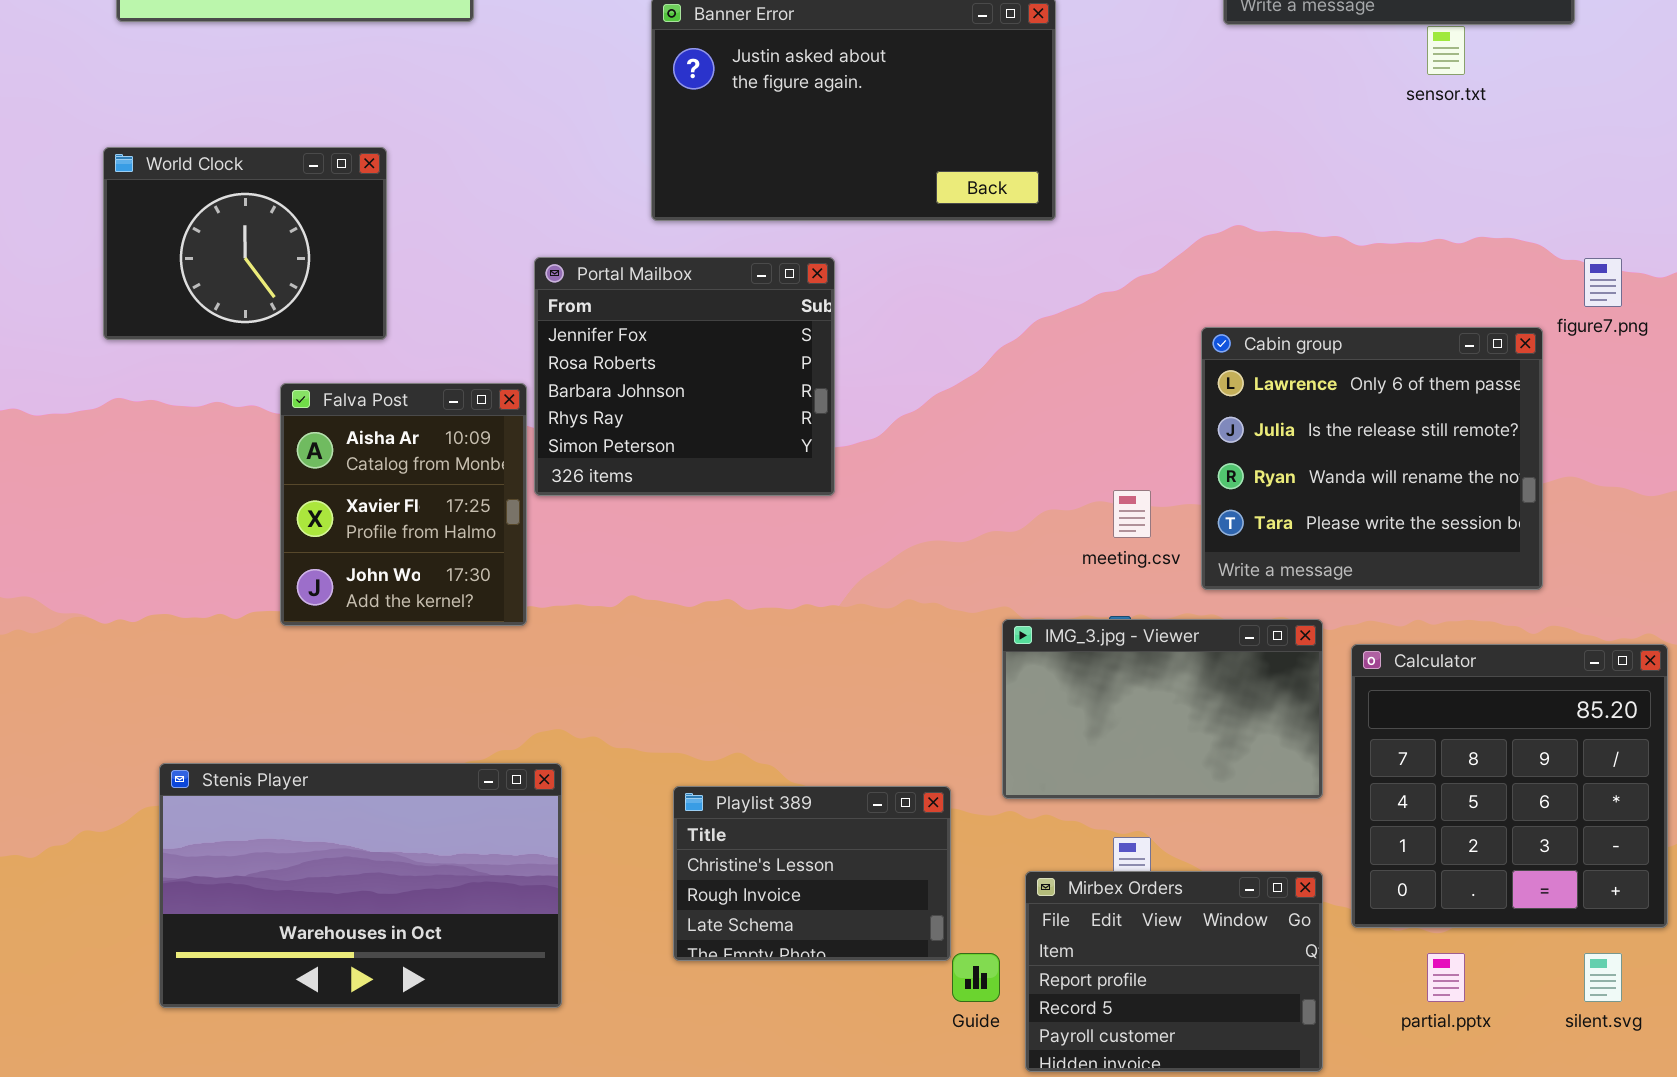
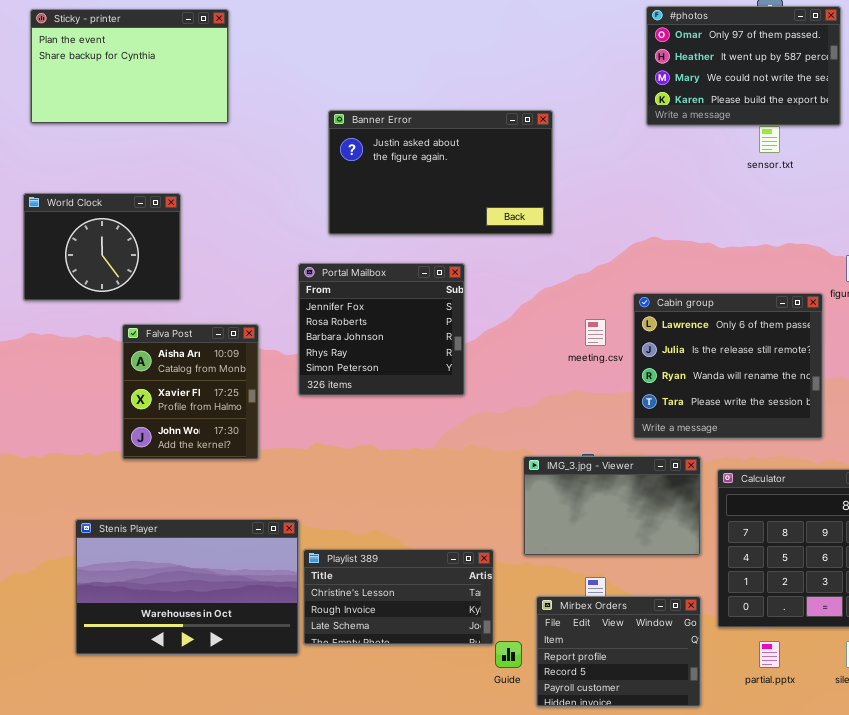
Portal Mailbox: [534,257,835,496] -> [298,263,465,396], moved
meeting.csv: [1113,490,1151,538] -> [585,319,606,346], moved
Stenis Player: [159,763,562,1008] -> [75,519,299,655], moved
Playlist 389: [673,786,951,961] -> [303,549,494,645], resized

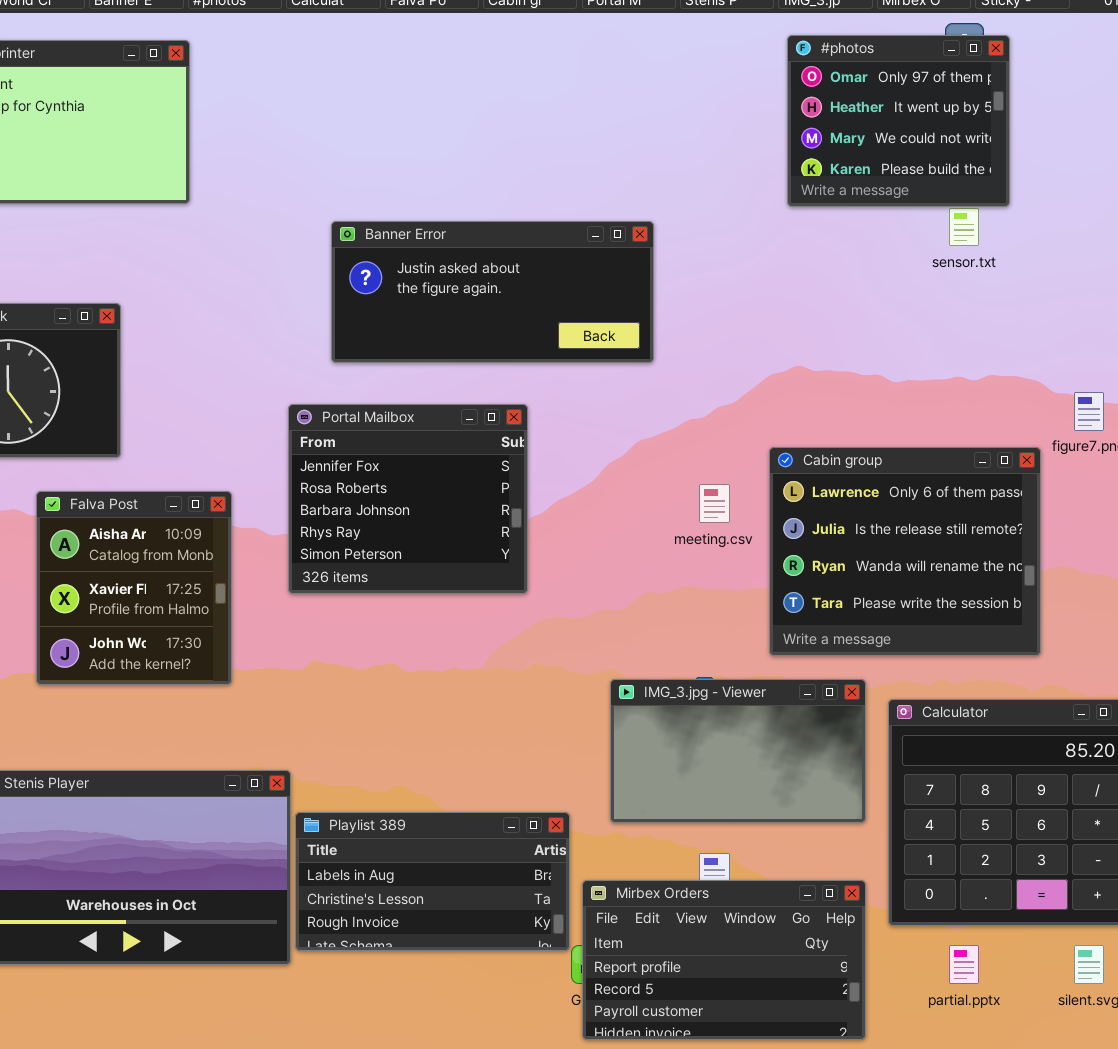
#photos: [646,6,841,126] -> [787,35,1010,207], resized
Banner Error: [328,110,553,235] -> [331,221,654,363], resized
Playlist 389: [303,549,494,645] -> [295,812,570,951], scrolled up 1 row
Mirbex Orders: [536,596,701,707] -> [582,880,866,1040], resized

